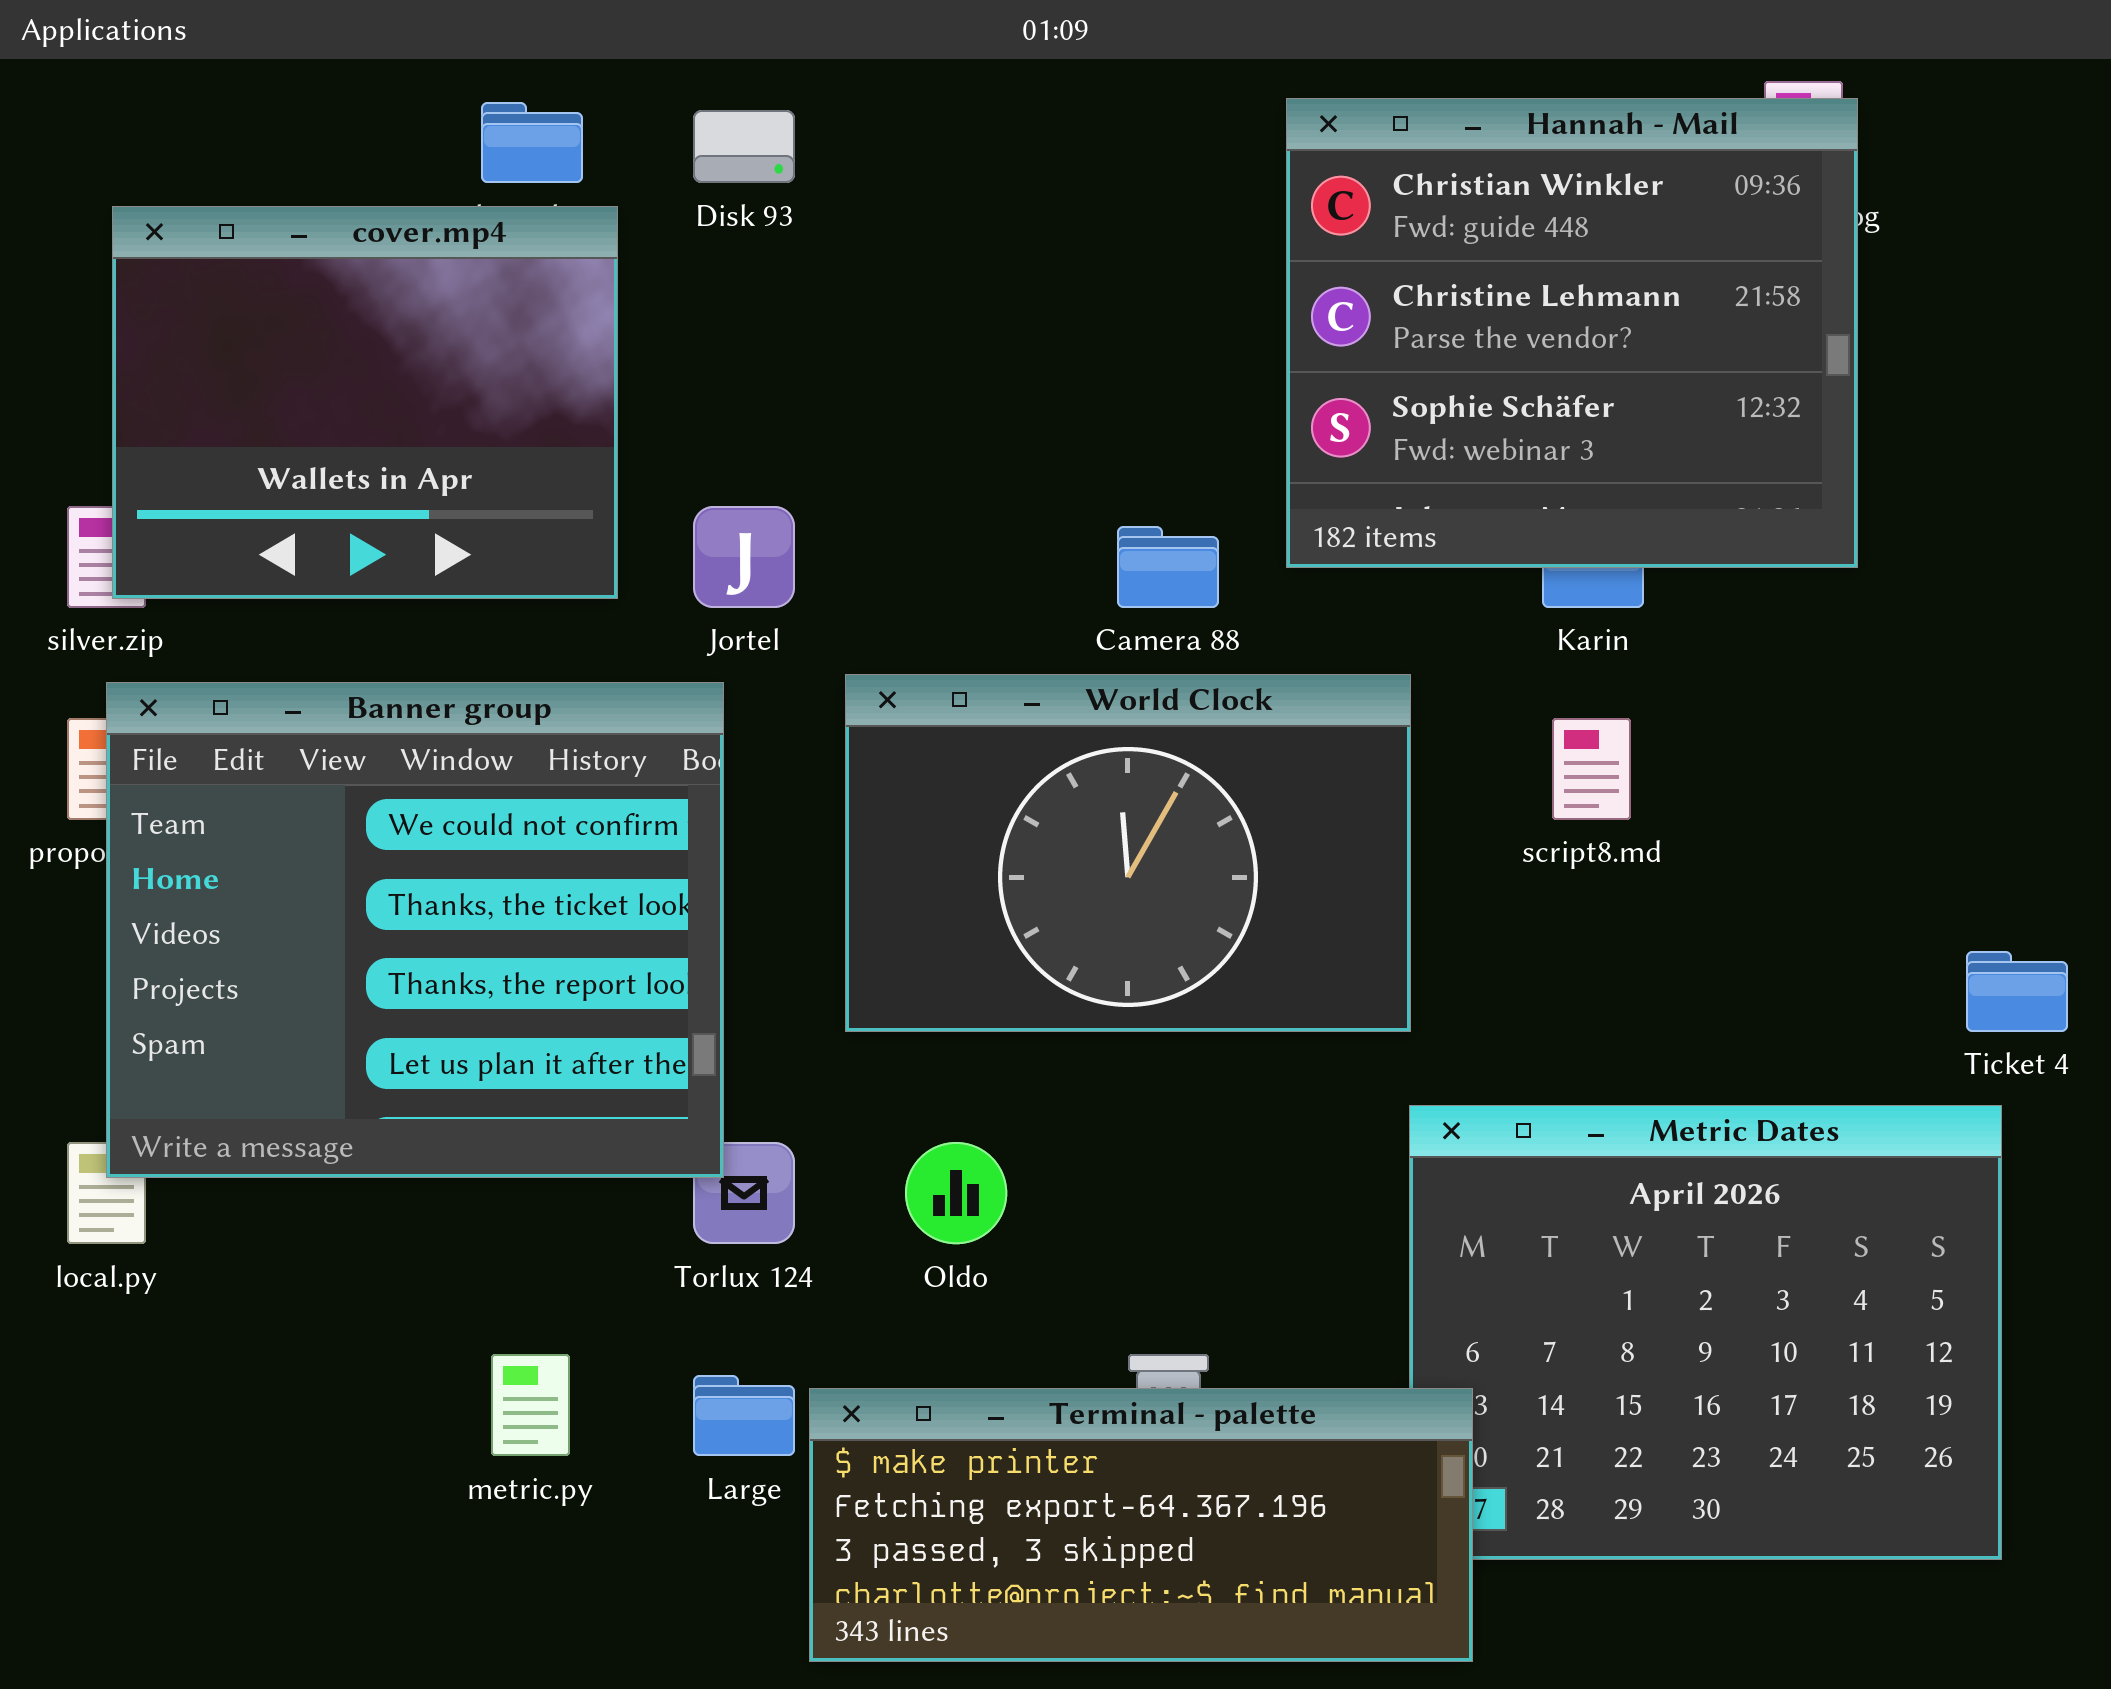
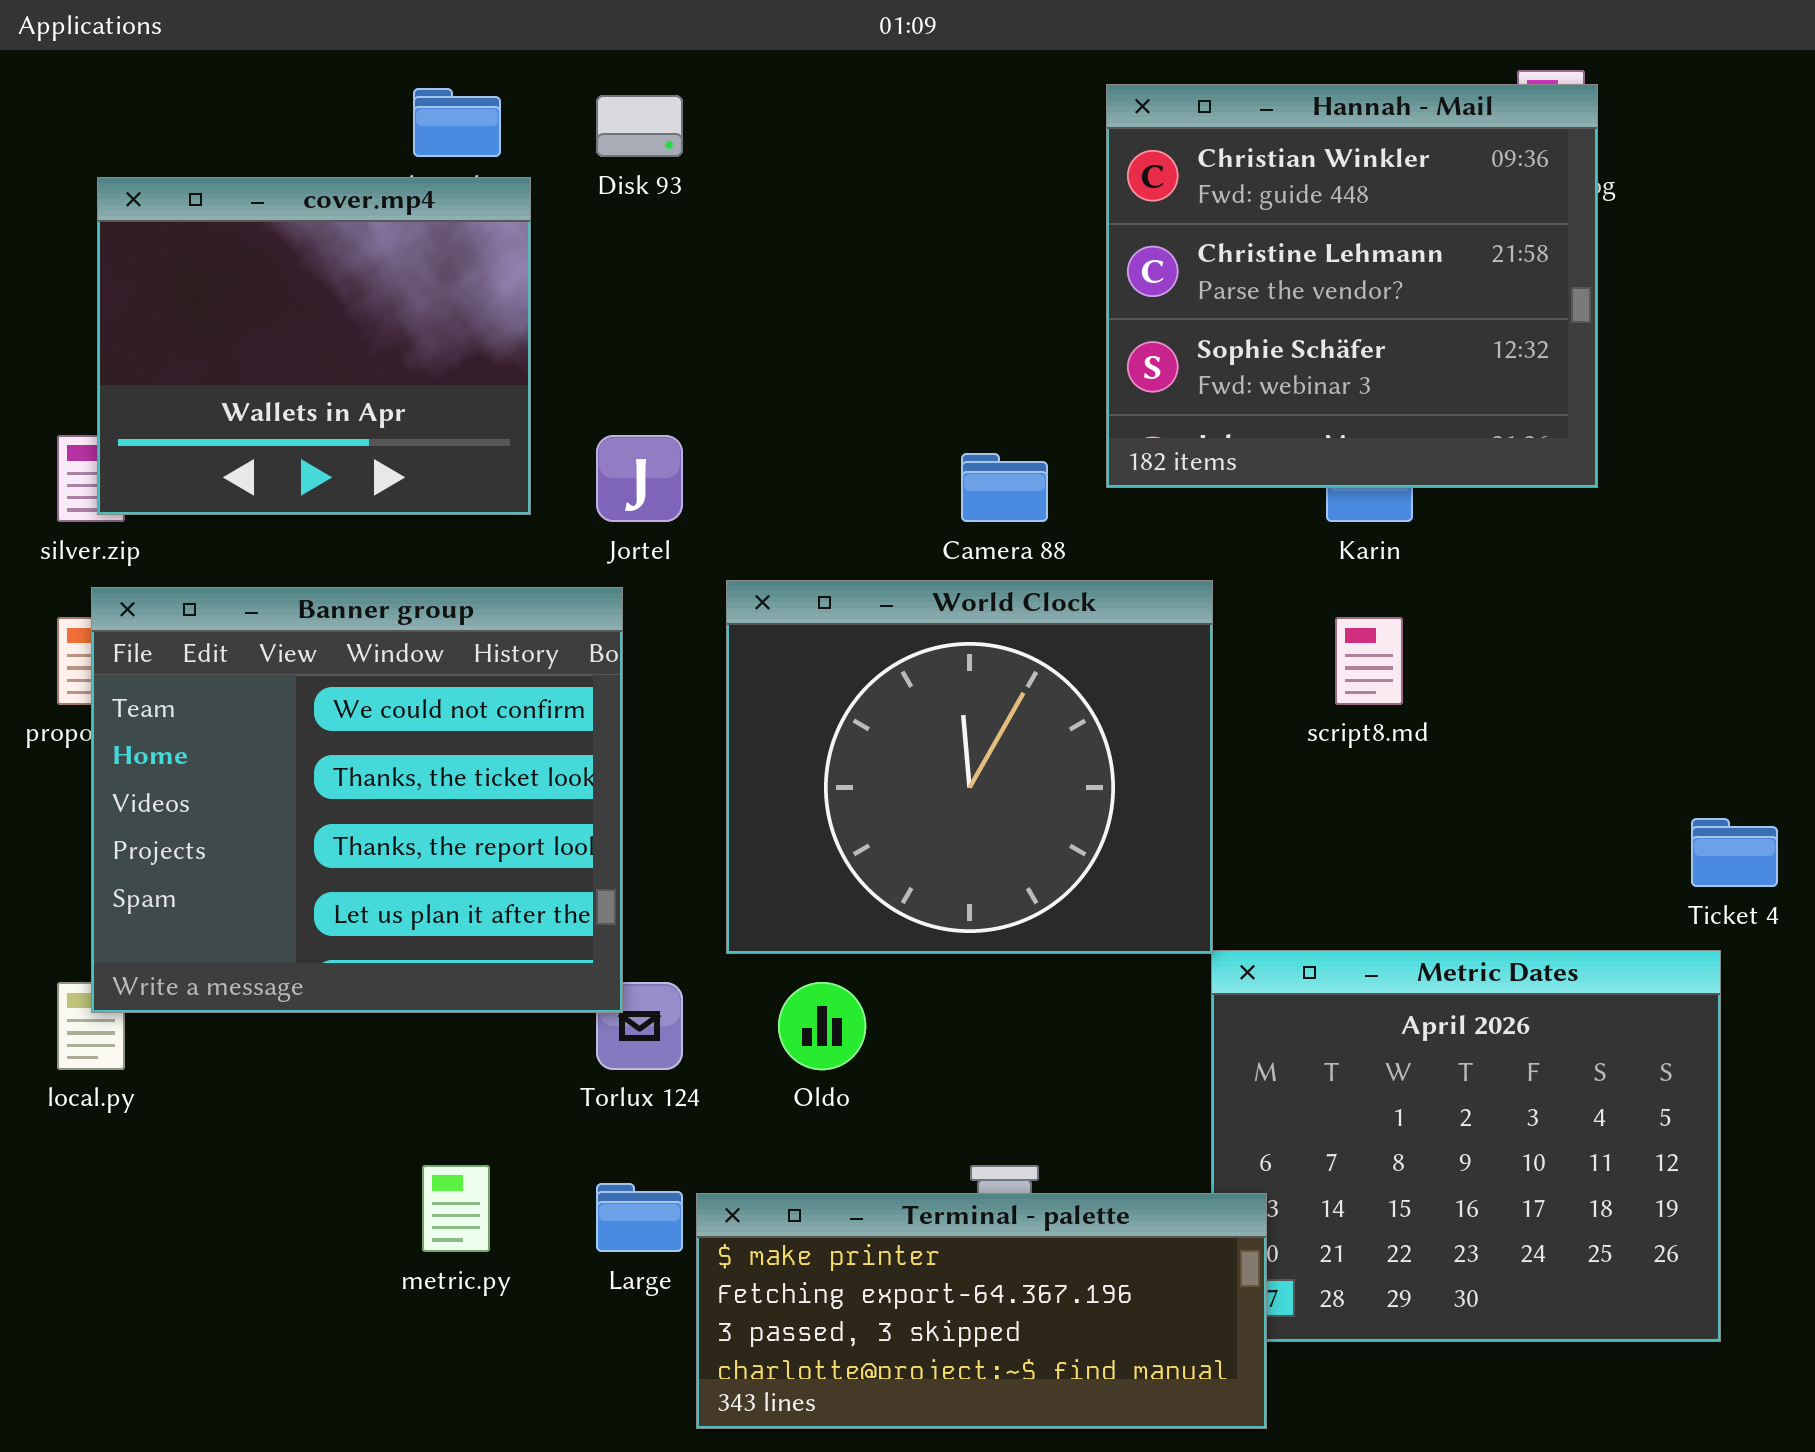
World Clock: [845,674,1411,1032] -> [726,580,1213,954], resized

